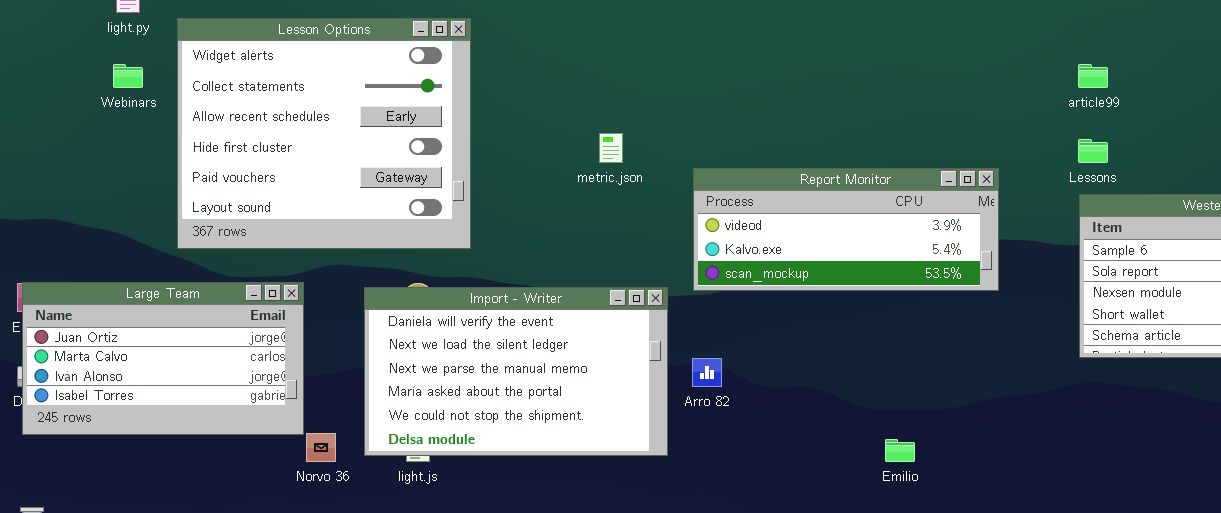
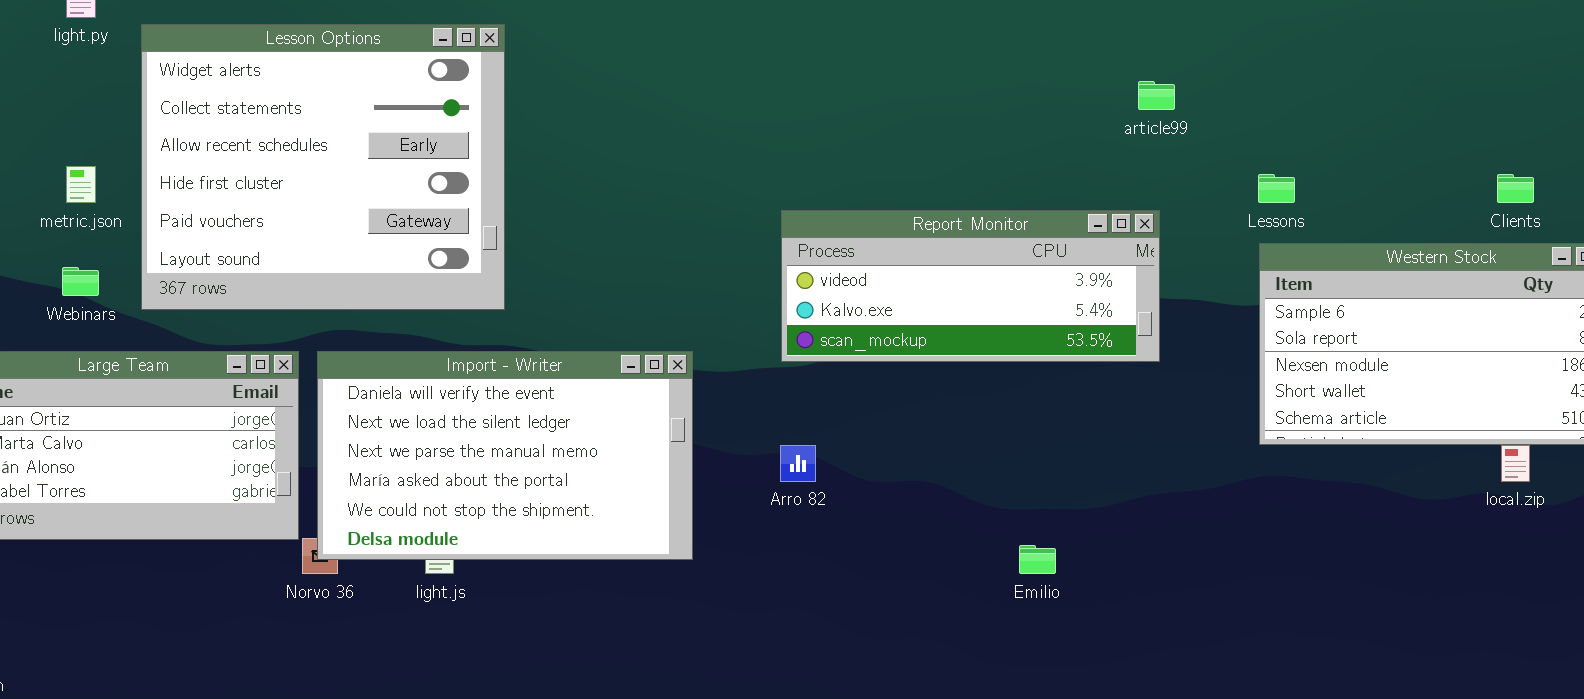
Webinars: [113,64,143,88] -> [62,267,99,296], moved
article99: [1078,64,1108,88] -> [1138,81,1175,110], moved
metric.json: [599,133,623,163] -> [66,166,96,203], moved
Import - Writer: [364,287,668,456] -> [317,351,693,560], moved

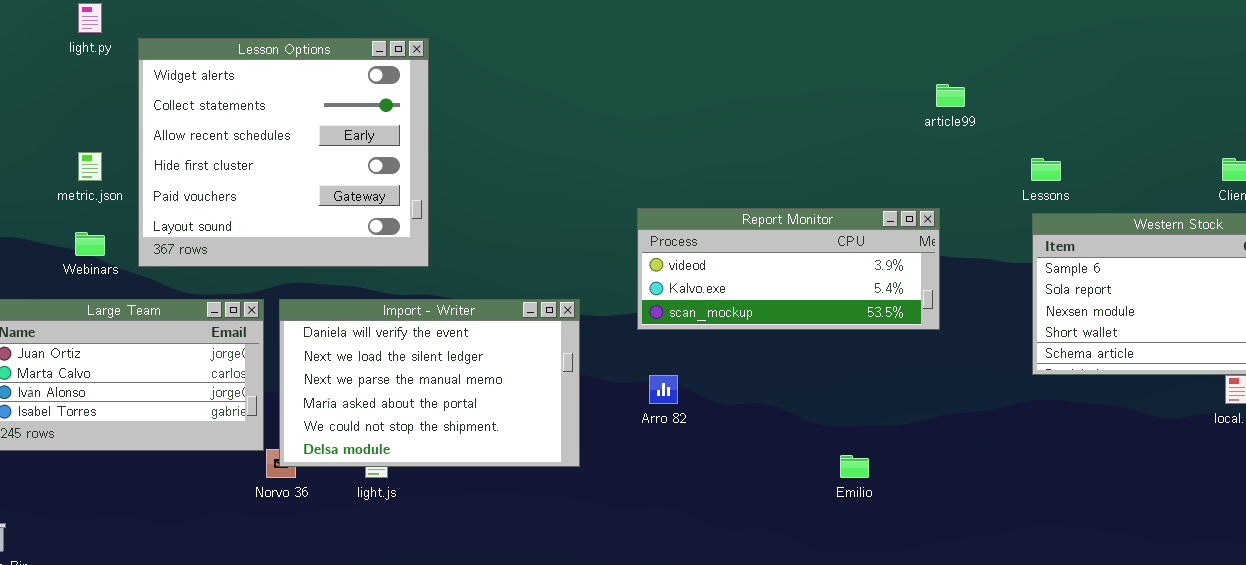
Report Monitor: [781,210,1160,362] -> [637,208,940,330], moved

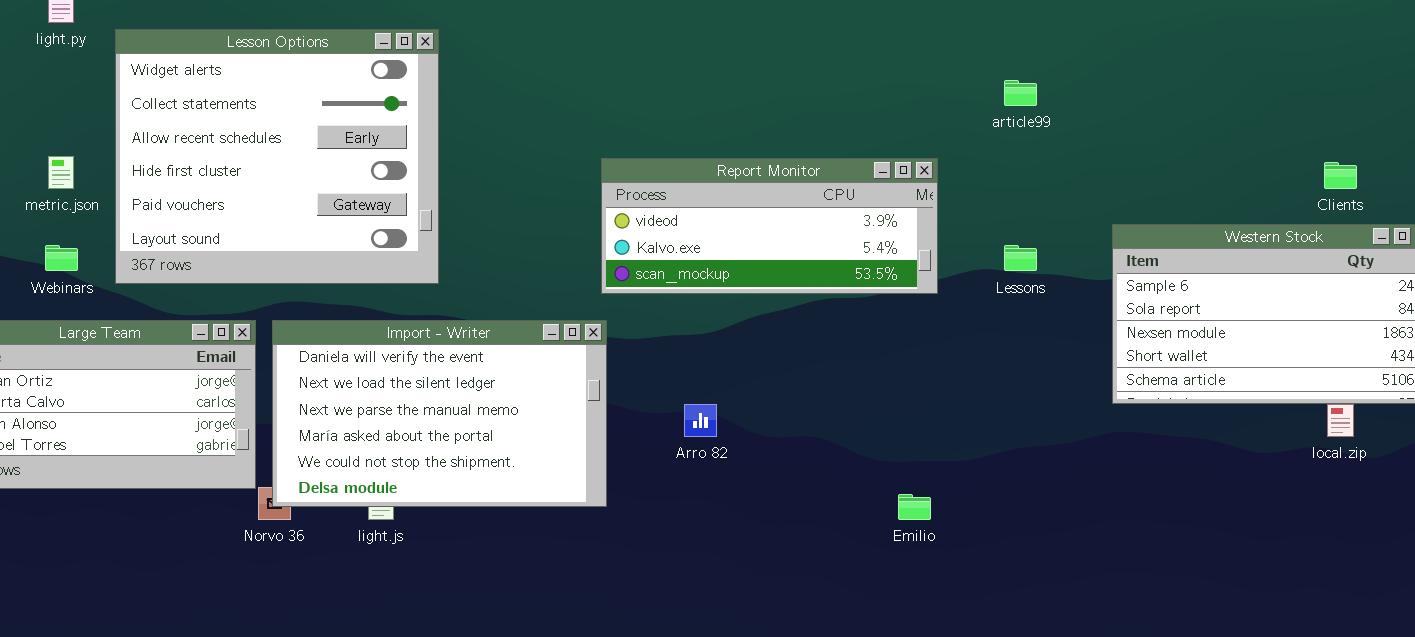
Lessons: [1031,158,1061,181] -> [1004,245,1037,271], moved
Report Monitor: [637,208,940,330] -> [601,158,938,294], moved

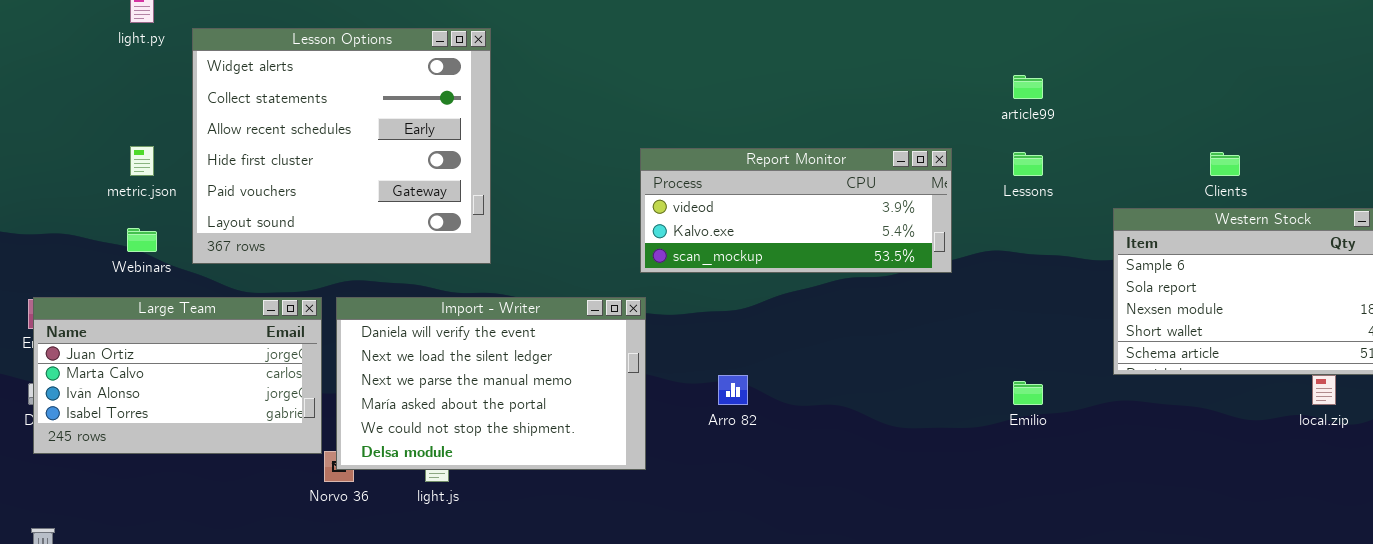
Clients: [1324,162,1357,189] -> [1210,152,1240,176], moved
Lessons: [1004,245,1037,271] -> [1013,152,1043,176], moved
Emilio: [898,494,931,520] -> [1013,381,1043,405], moved

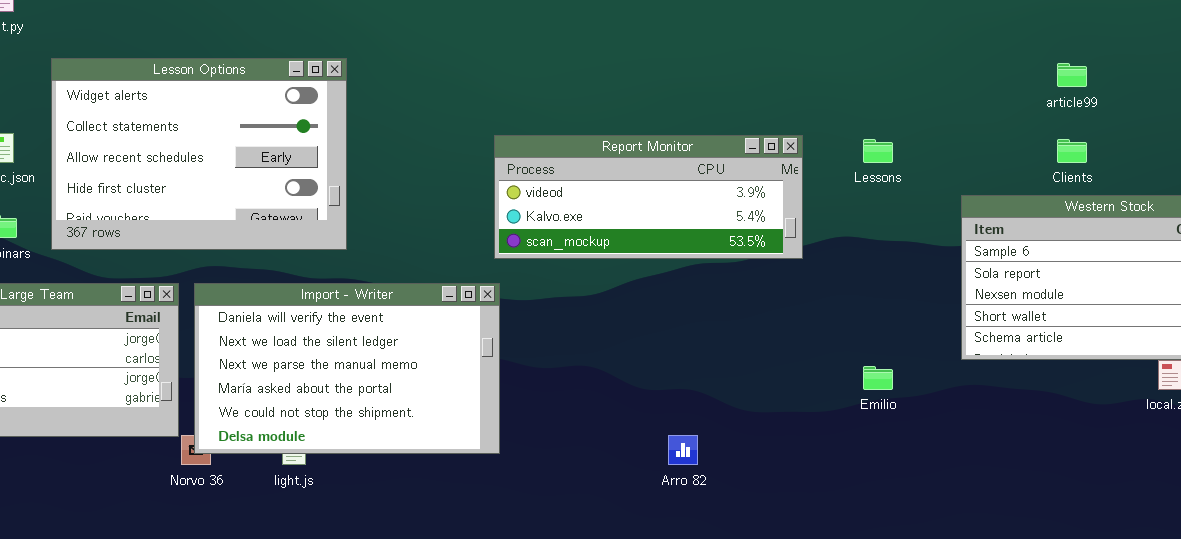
Lesson Options: [192,28,491,264] -> [51,58,347,250], resized
article99: [1013,75,1043,99] -> [1057,63,1087,87], moved
Arro 82: [718,375,748,405] -> [668,435,698,465], moved

